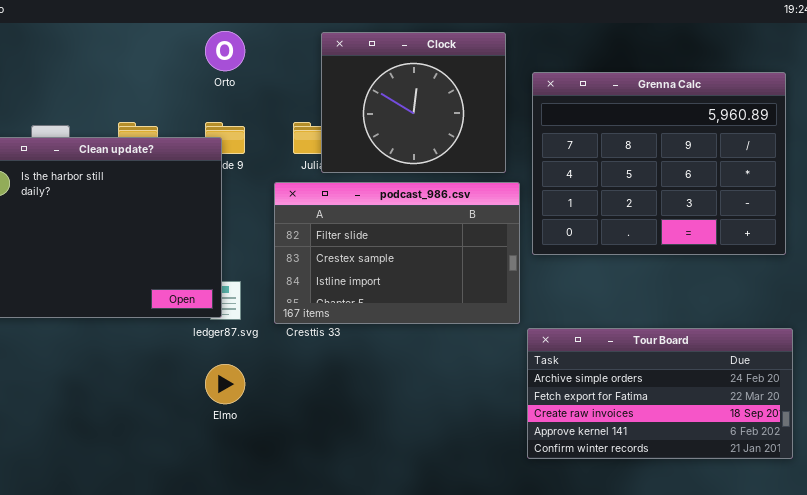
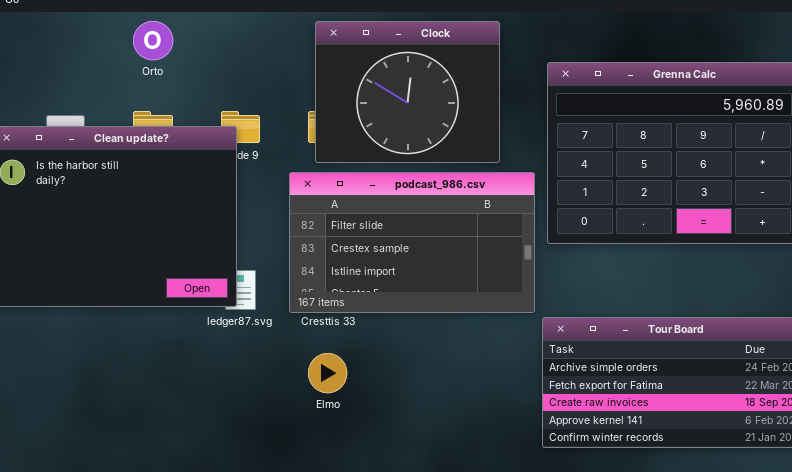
Orto: [205,31,245,71] -> [133,21,173,60], moved
Clock: [321,32,506,173] -> [315,21,500,163], moved
Elmo: [205,364,245,404] -> [308,353,347,393], moved

